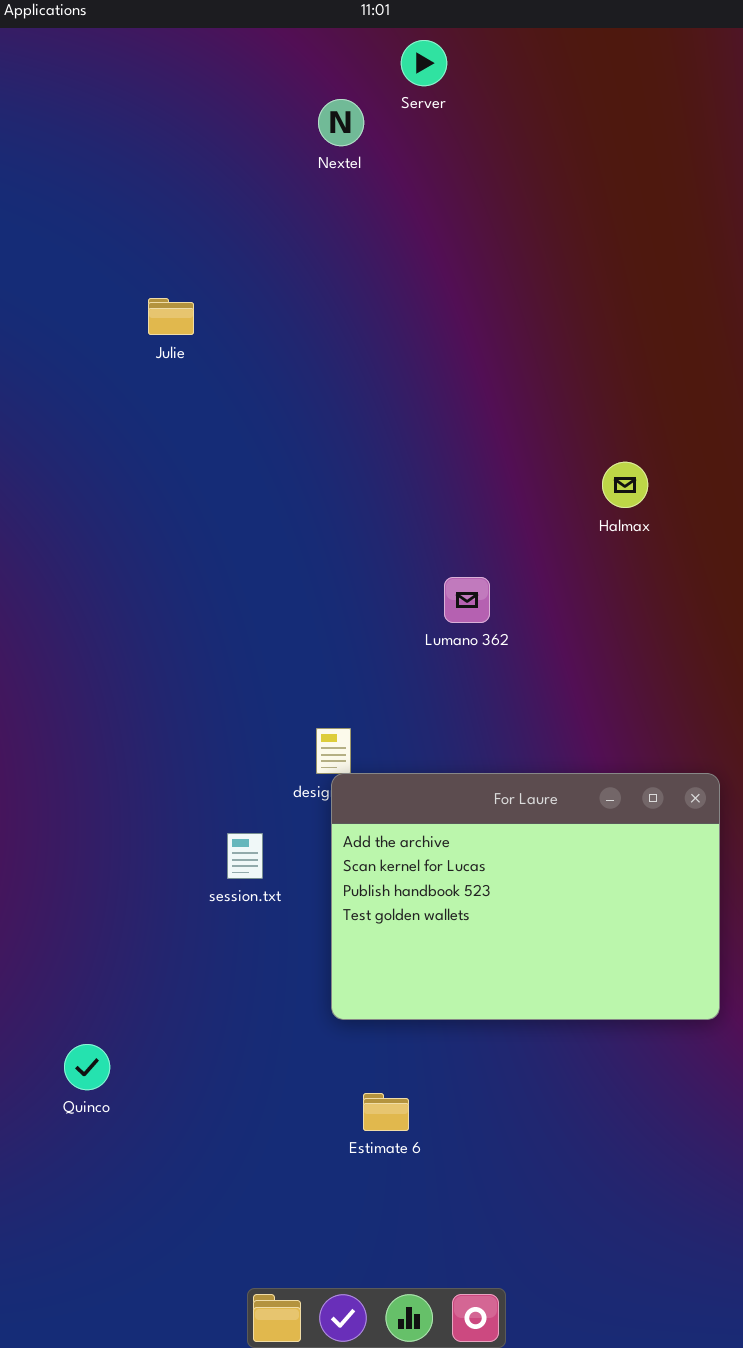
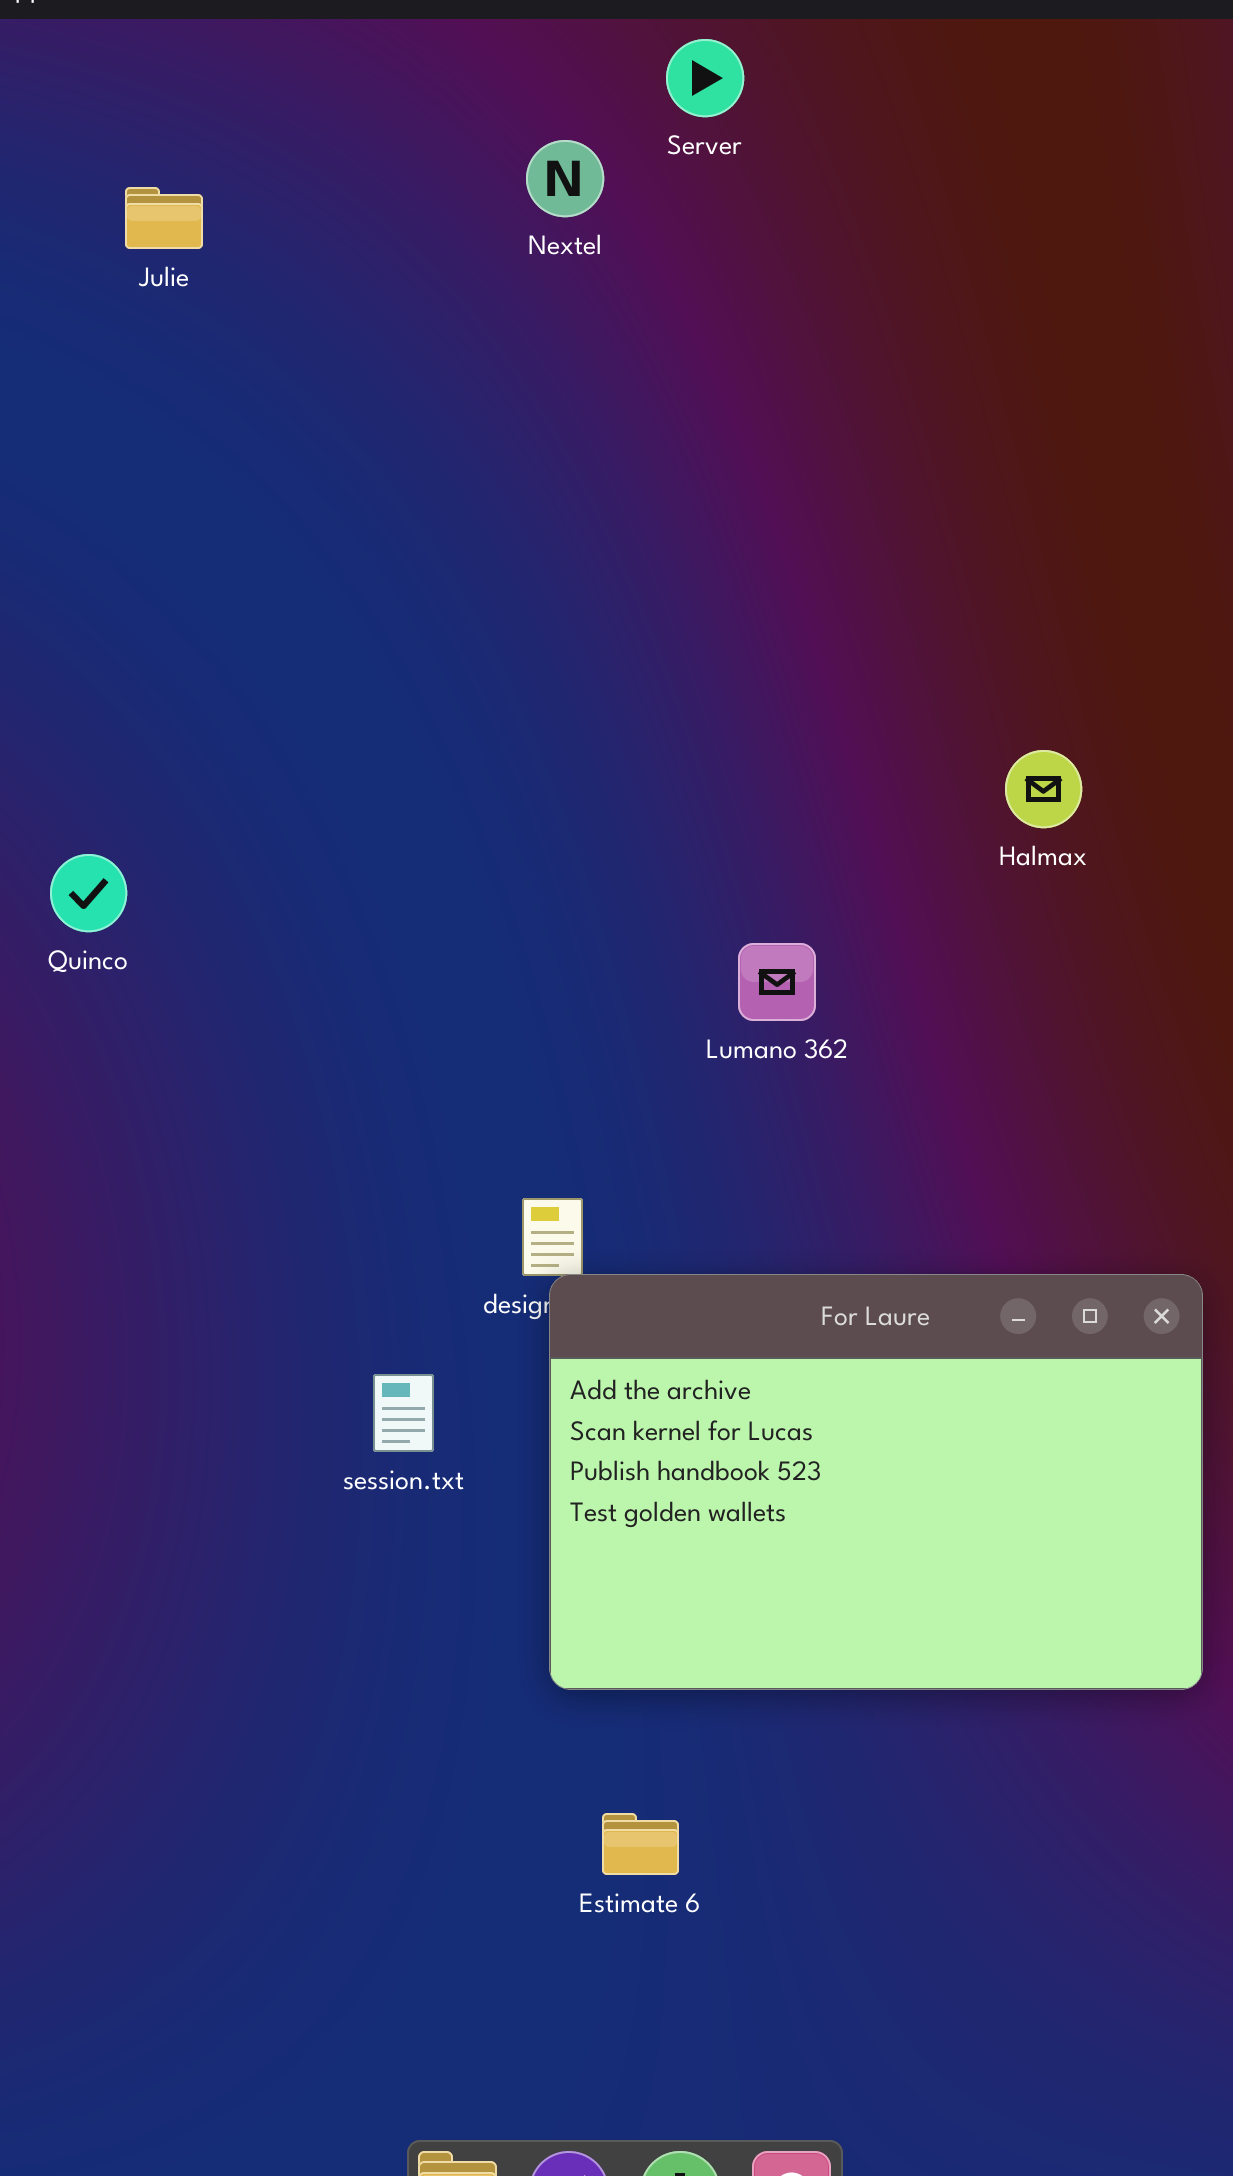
Julie: [148,298,194,335] -> [125,187,203,249], moved
Quinco: [64,1044,110,1090] -> [50,854,127,932], moved

